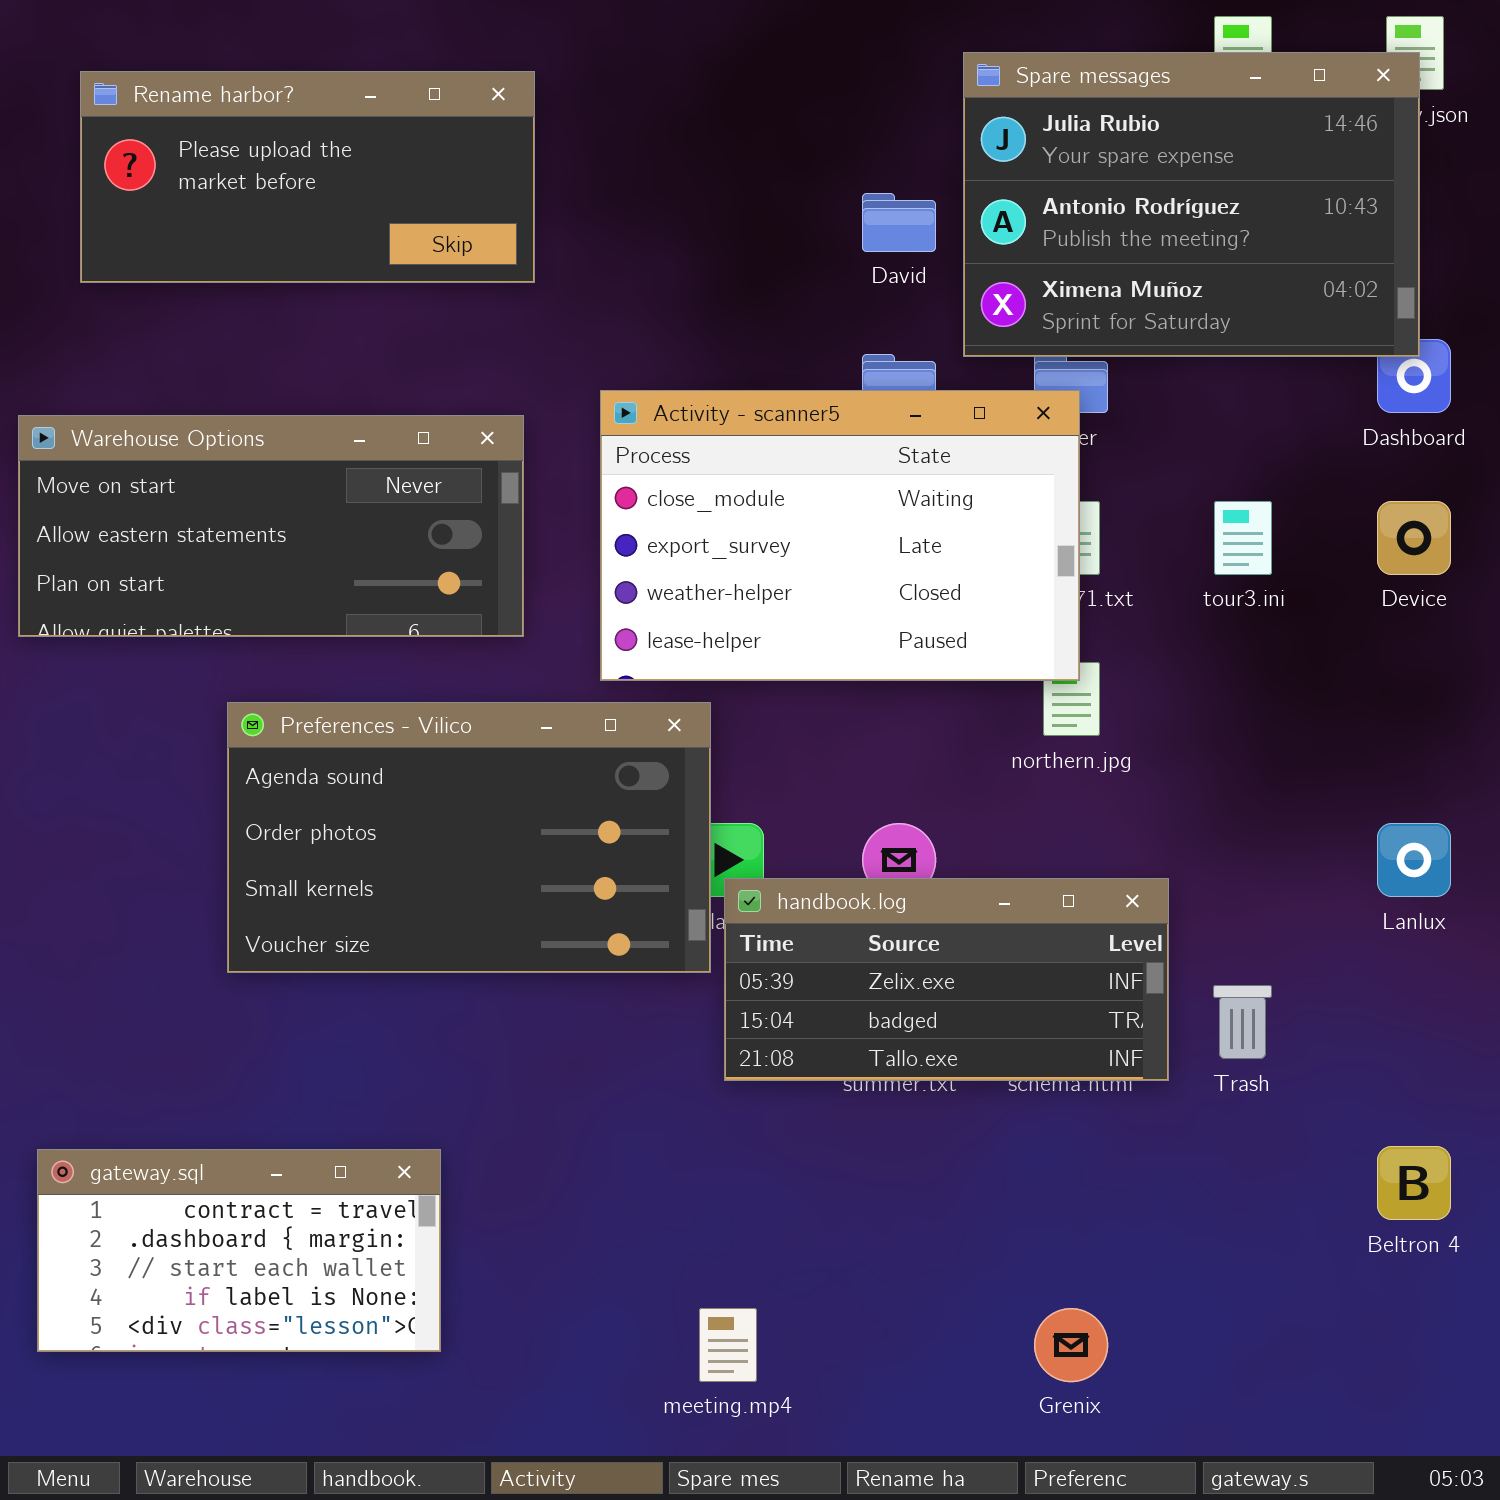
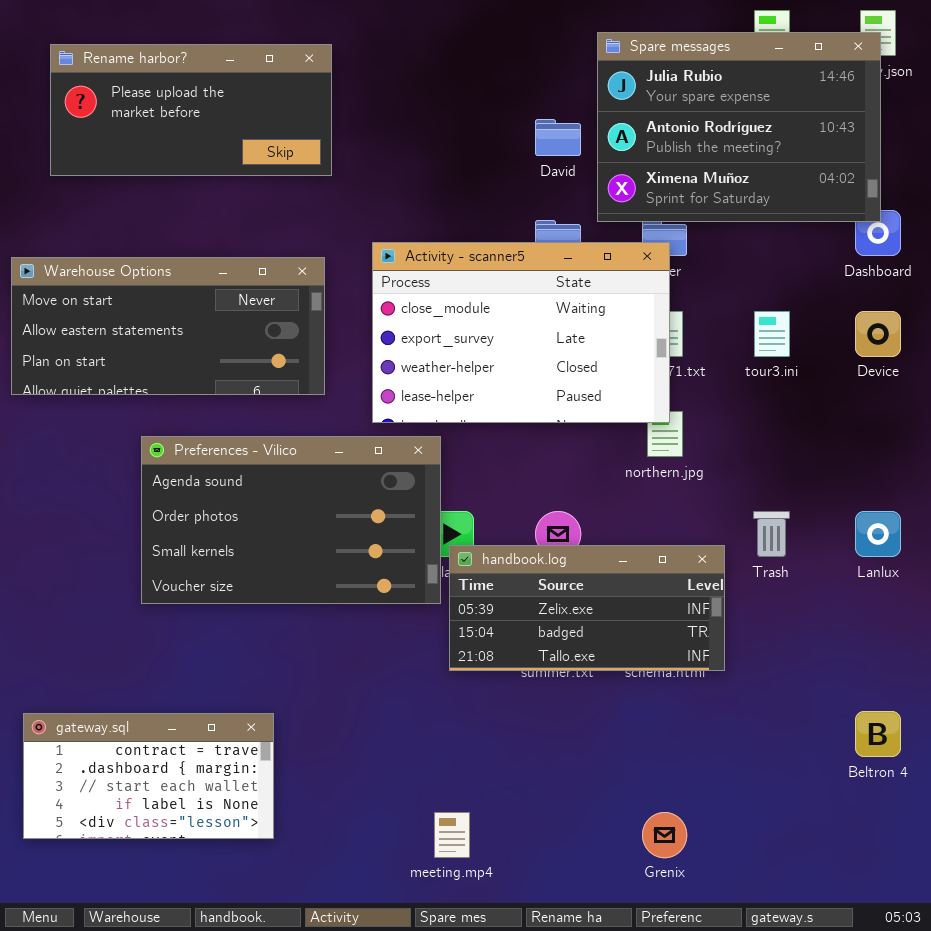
Trash: [1213,985,1272,1059] -> [753,511,790,557], moved

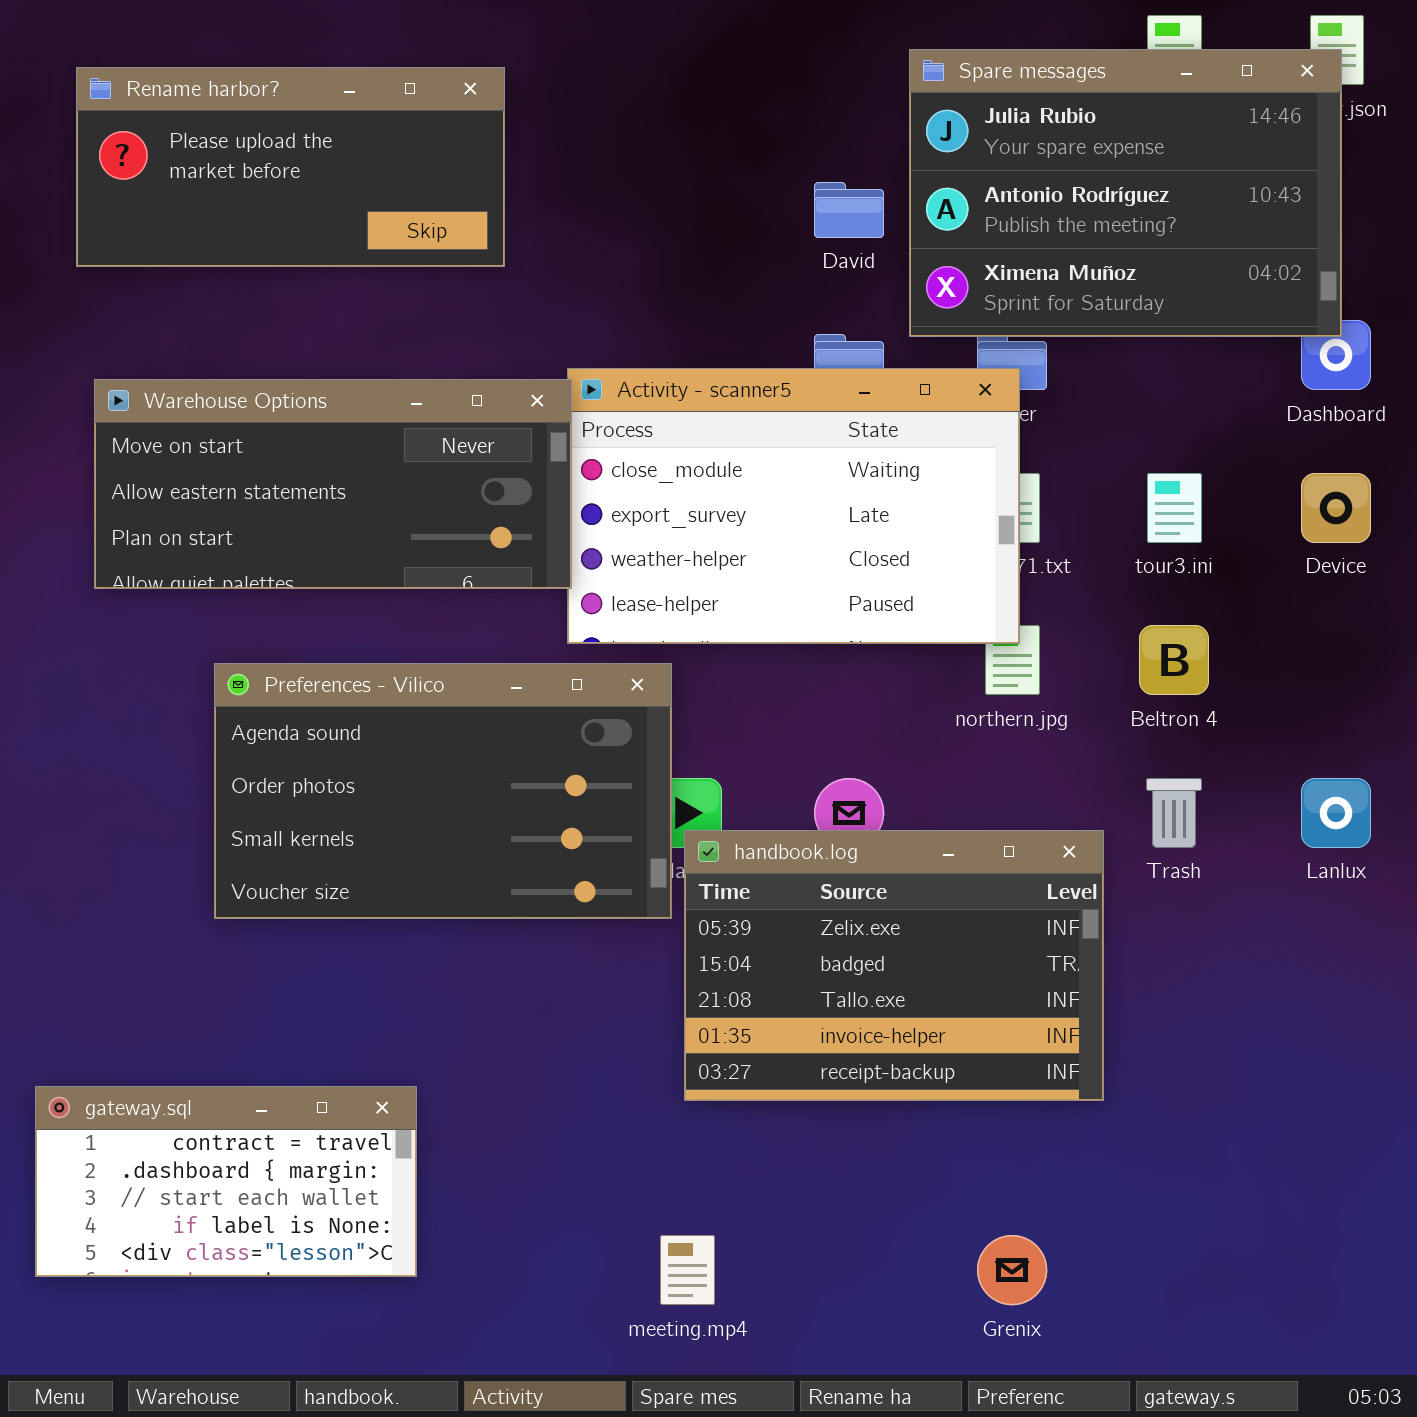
Warehouse Options: [11,257,325,395] -> [94,379,572,589], moved
handbook.log: [449,545,725,671] -> [684,830,1104,1101], resized
Beltron 4: [855,711,901,757] -> [1139,625,1209,695], moved

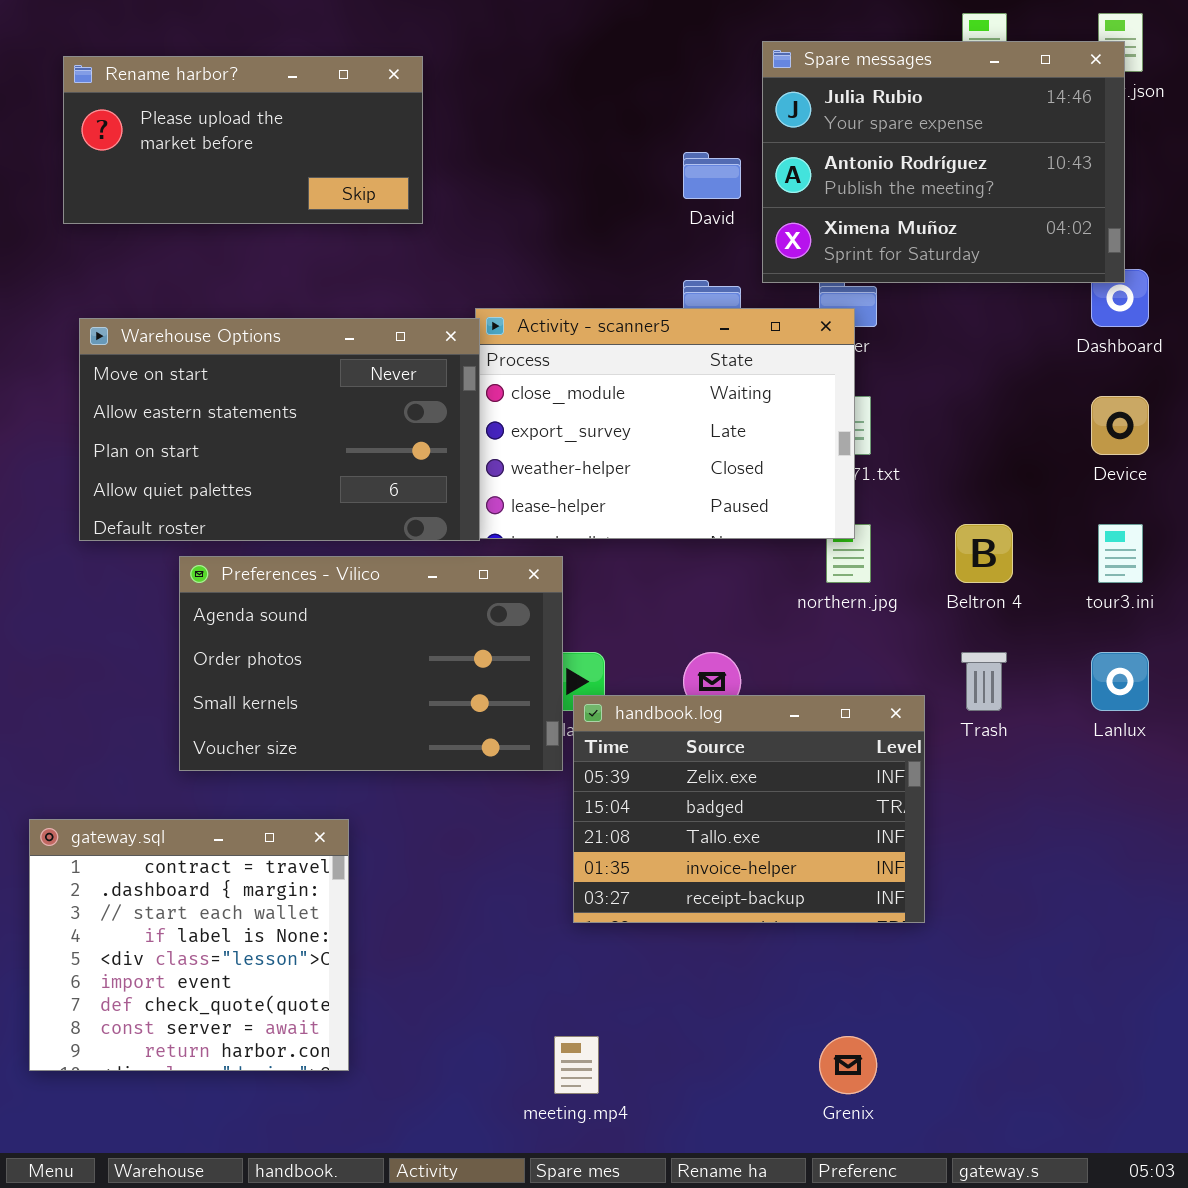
Warehouse Options: [94,379,572,589] -> [79,318,480,541], resized
tour3.ini: [1147,473,1202,543] -> [1098,524,1143,583], moved
gateway.sql: [35,1086,417,1277] -> [29,819,349,1071], resized

